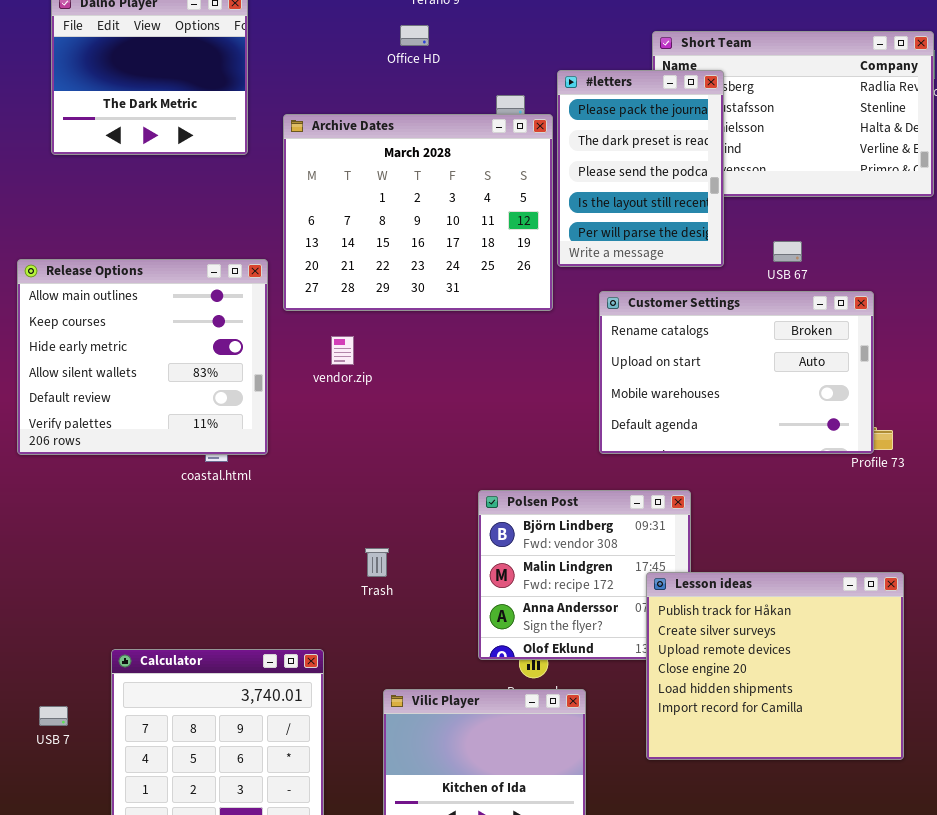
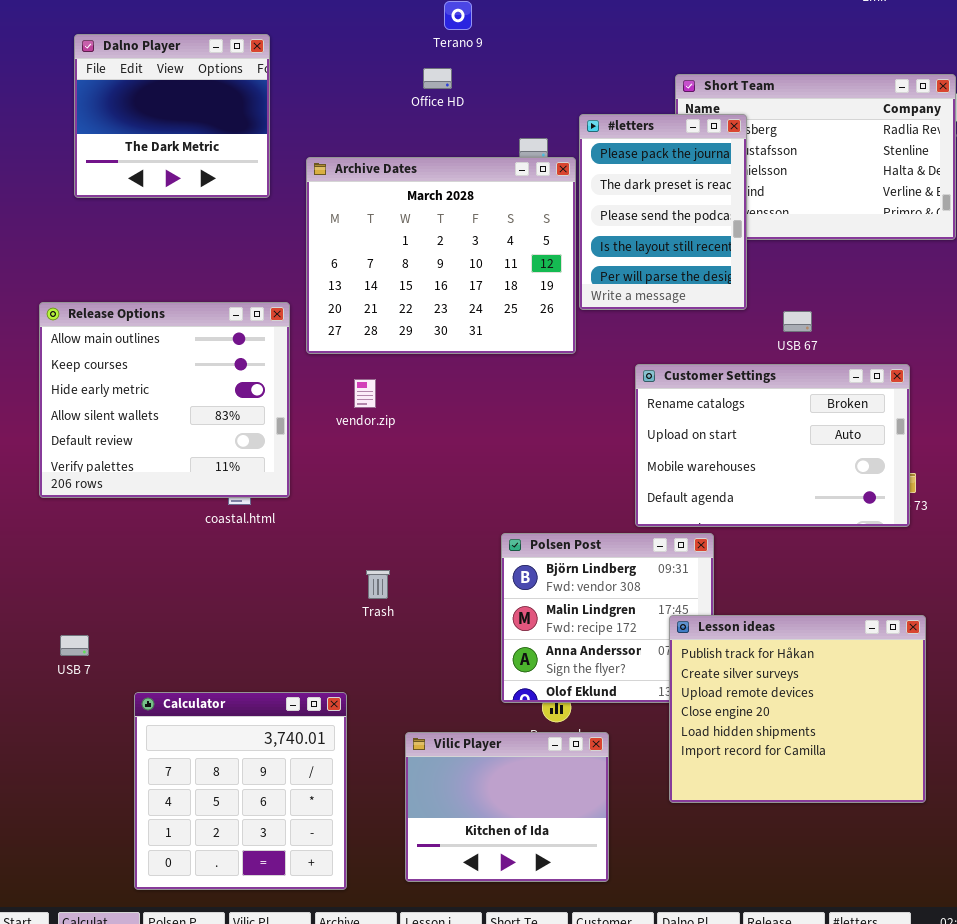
USB 67: [773,241,802,262] -> [783,311,812,332], moved
Customer Settings: [599,291,874,454] -> [635,364,910,527], moved
Trash: [365,548,389,577] -> [366,570,390,599], moved
USB 7: [39,706,68,726] -> [60,635,89,656], moved

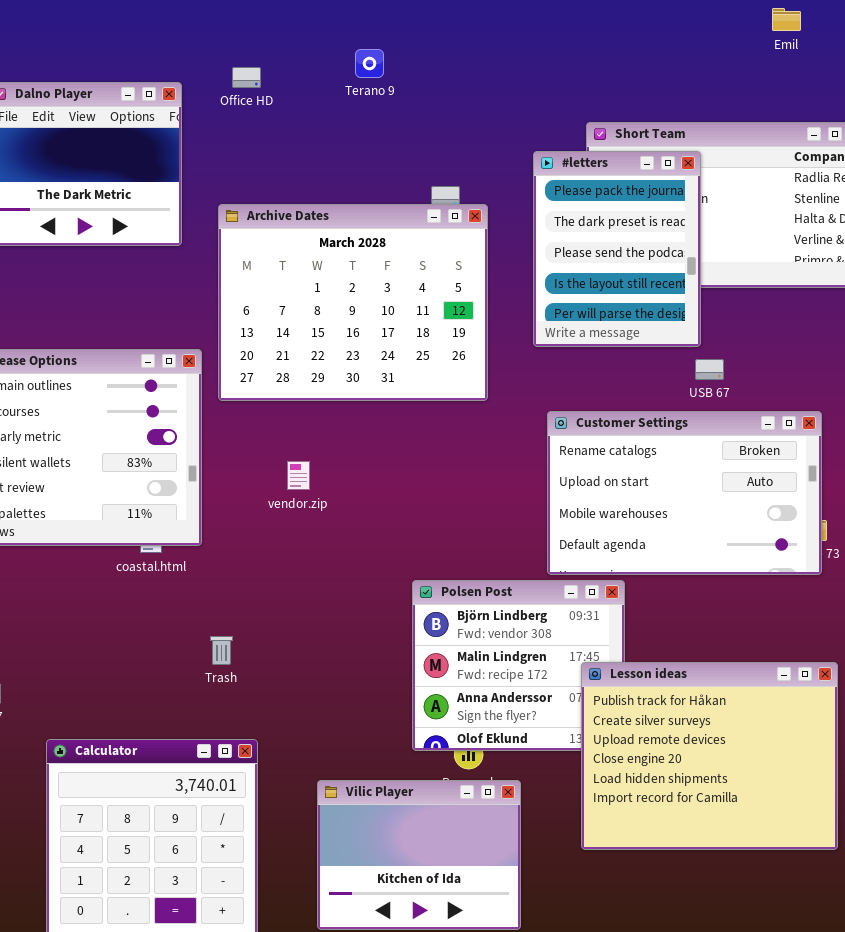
Office HD: [423,68,452,89] -> [232,67,261,88], moved
#letters: [579,114,747,310] -> [533,151,701,347], moved
vendor.zip: [354,379,376,408] -> [287,461,310,490], moved
Trash: [366,570,390,599] -> [210,636,233,665], moved

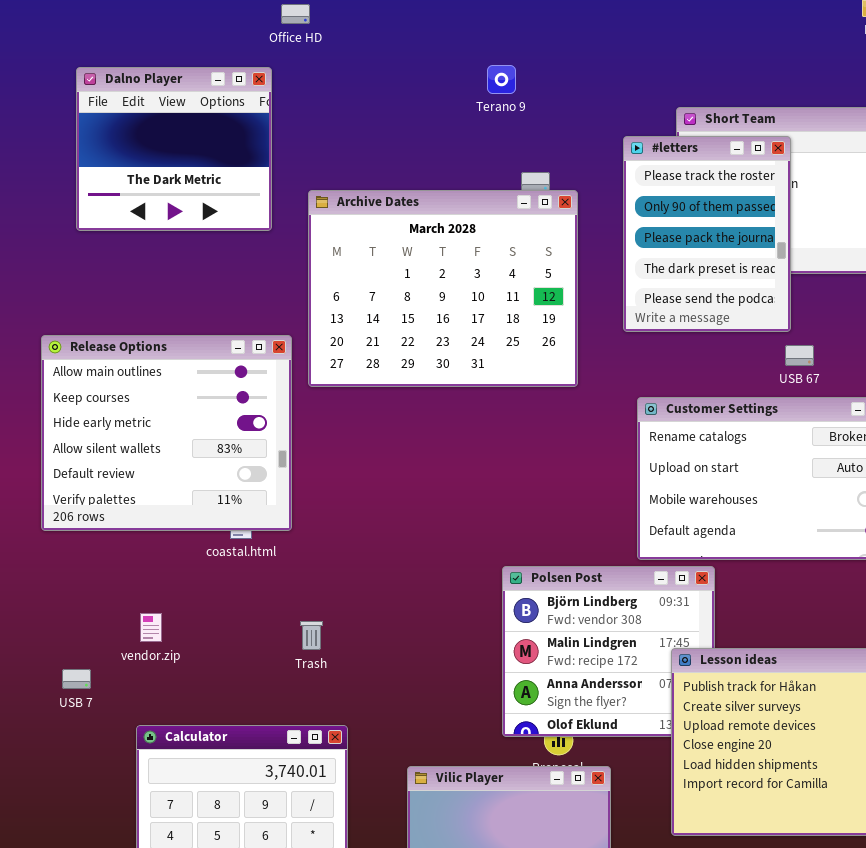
Terano 9: [355,49,384,78] -> [487,65,516,94], moved
Office HD: [232,67,261,88] -> [281,4,310,24], moved
#letters: [533,151,701,347] -> [623,136,791,332], scrolled up 2 rows
vendor.zip: [287,461,310,490] -> [140,613,162,642], moved

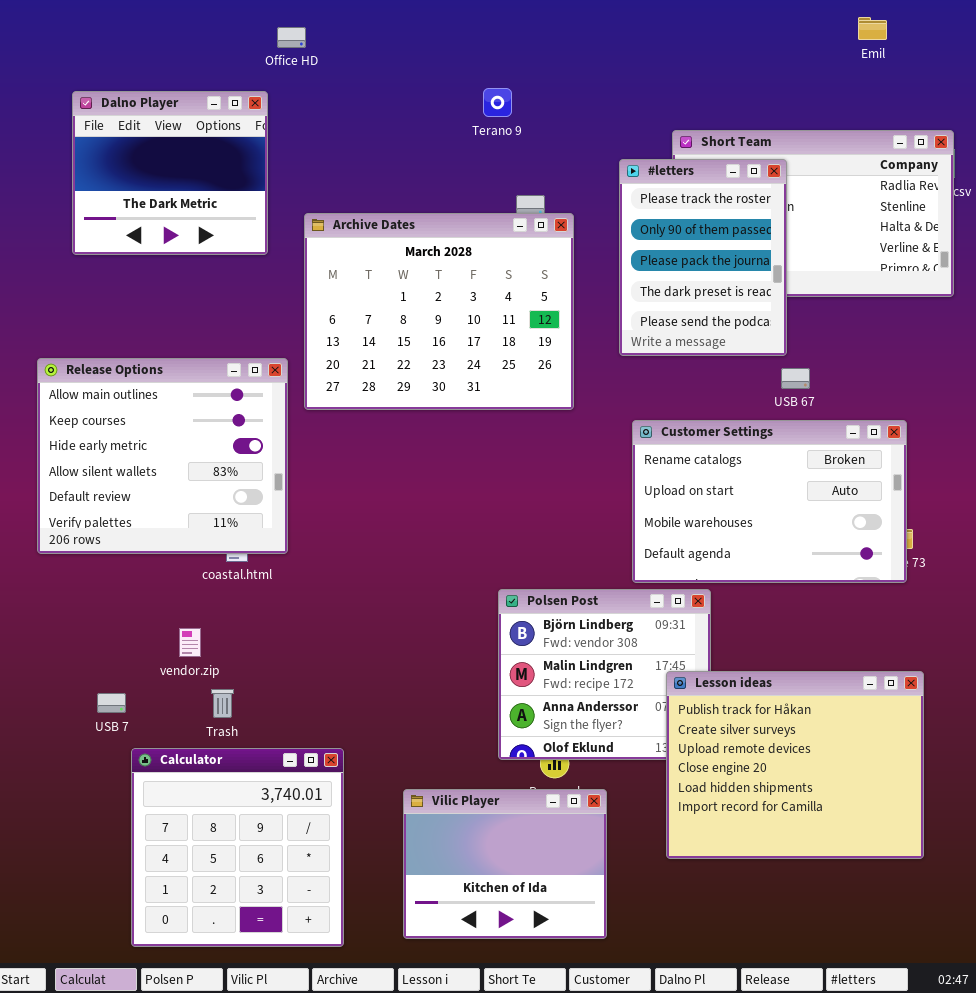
vendor.zip: [140,613,162,642] -> [179,628,201,657], moved
Trash: [300,621,323,650] -> [211,689,234,718], moved
USB 7: [62,669,91,689] -> [97,693,126,713], moved

